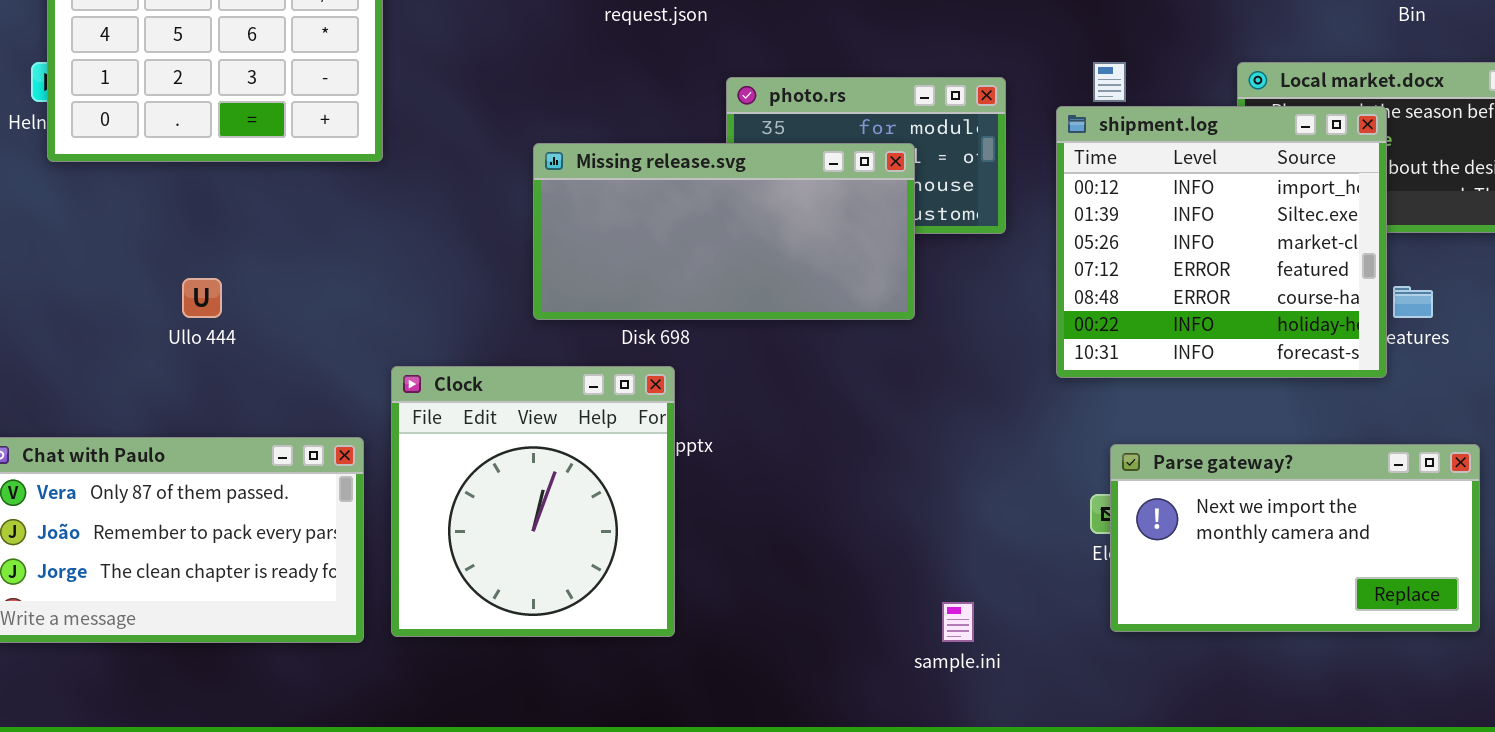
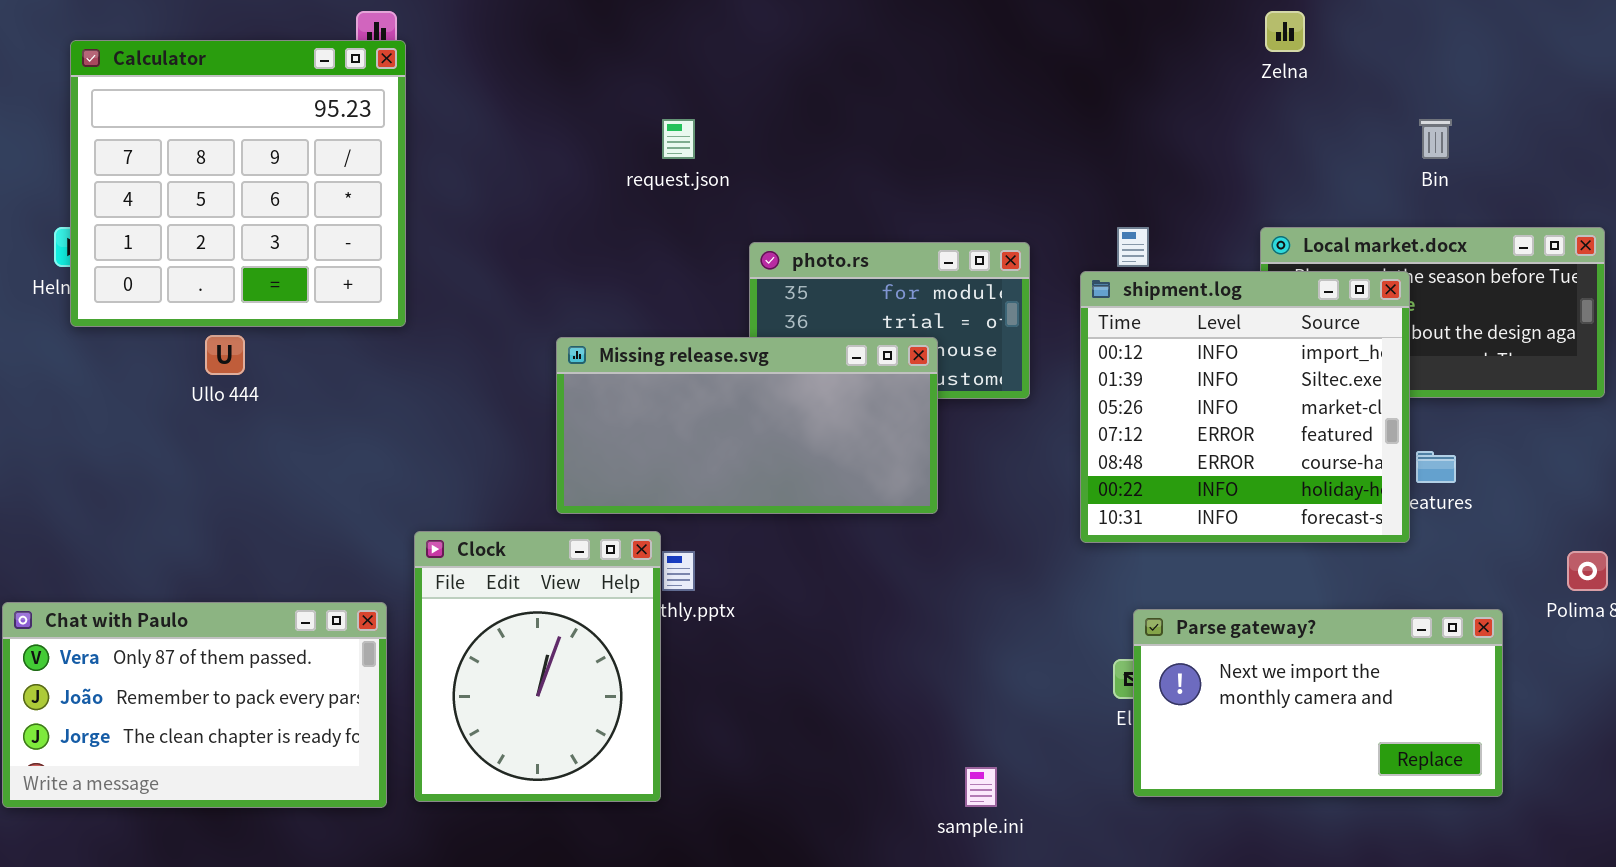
Missing release.svg: [533,143,915,320] -> [556,337,938,514], moved
Ullo 444: [182,278,222,318] -> [205,335,245,375], moved
Clock: [391,366,675,637] -> [414,531,661,802], resized

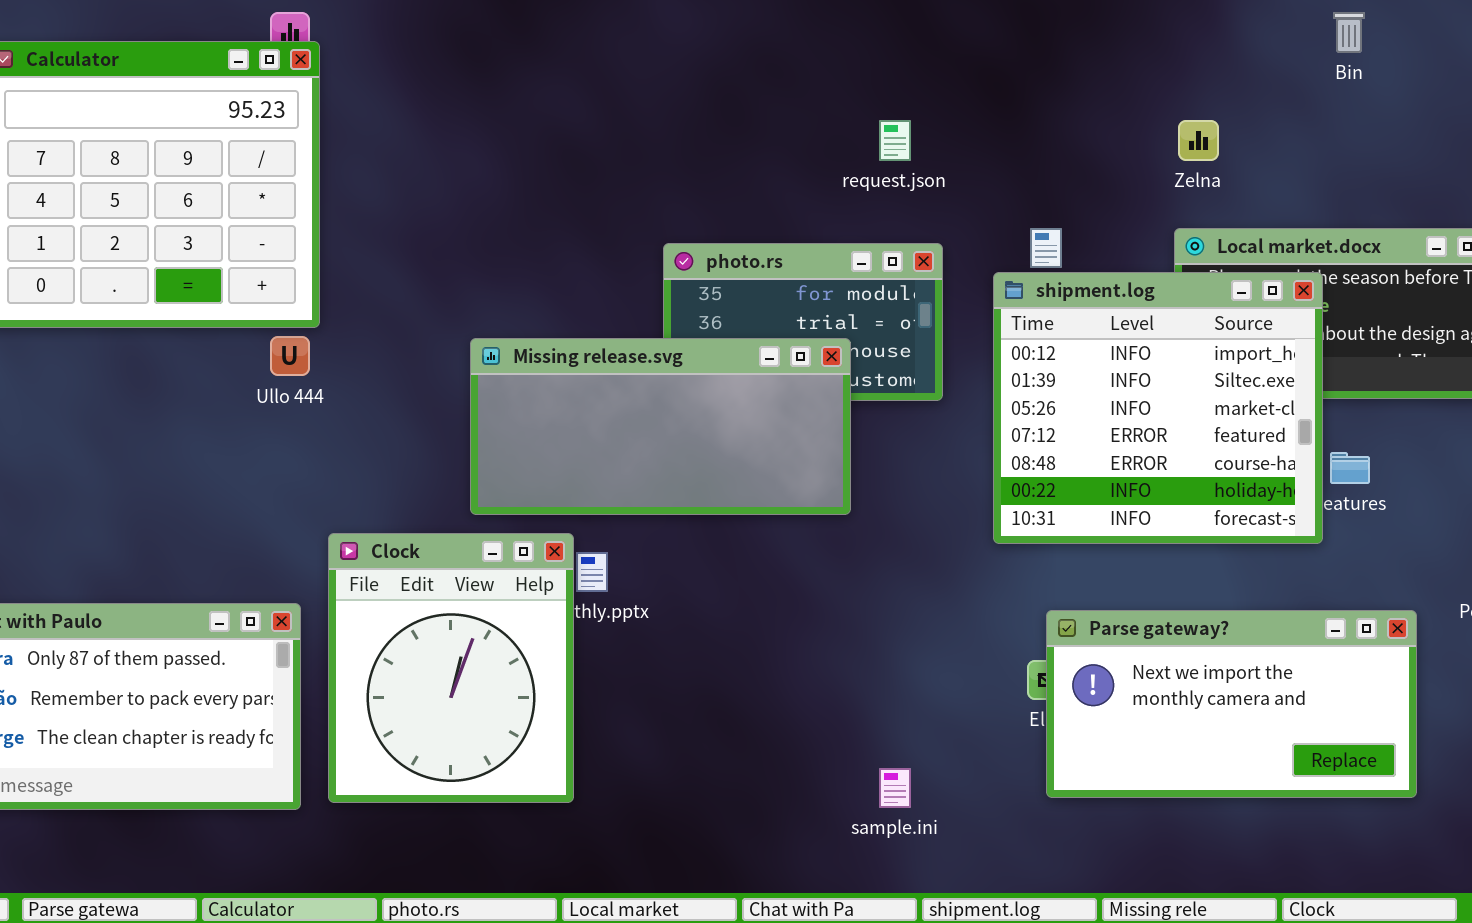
Zelna: [1265,11,1305,52] -> [1178,120,1219,161], moved
request.json: [662,119,695,159] -> [879,120,911,161], moved
Bin: [1419,119,1452,159] -> [1333,12,1365,53], moved
Ullo 444: [205,335,245,375] -> [270,336,310,376], moved

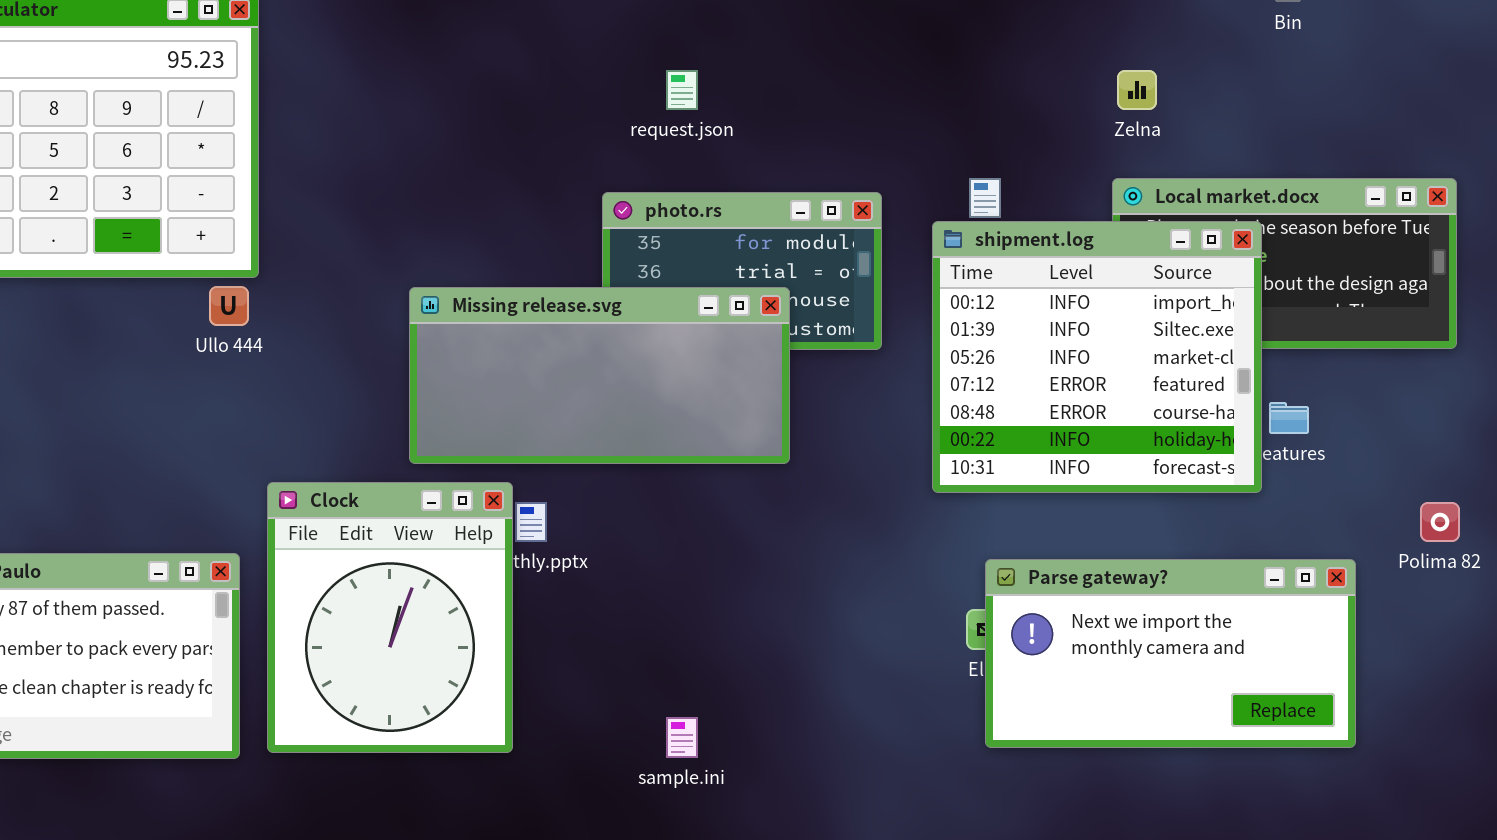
request.json: [879,120,911,161] -> [666,70,698,110], moved
sample.ini: [879,768,911,808] -> [666,717,698,758], moved

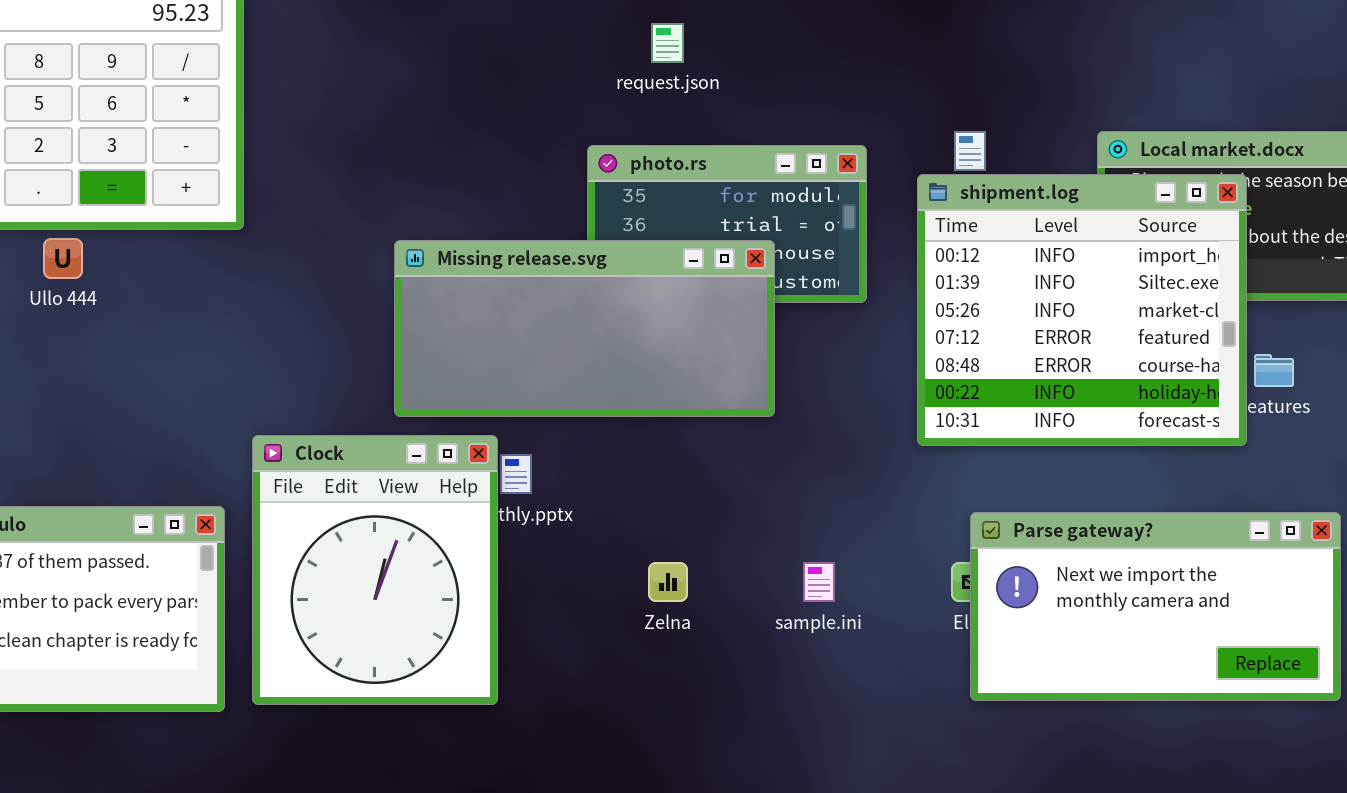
Zelna: [1117,70,1157,110] -> [648,562,688,602], moved
Ullo 444: [209,286,249,326] -> [43,238,83,279], moved
sample.ini: [666,717,698,758] -> [803,562,835,602], moved

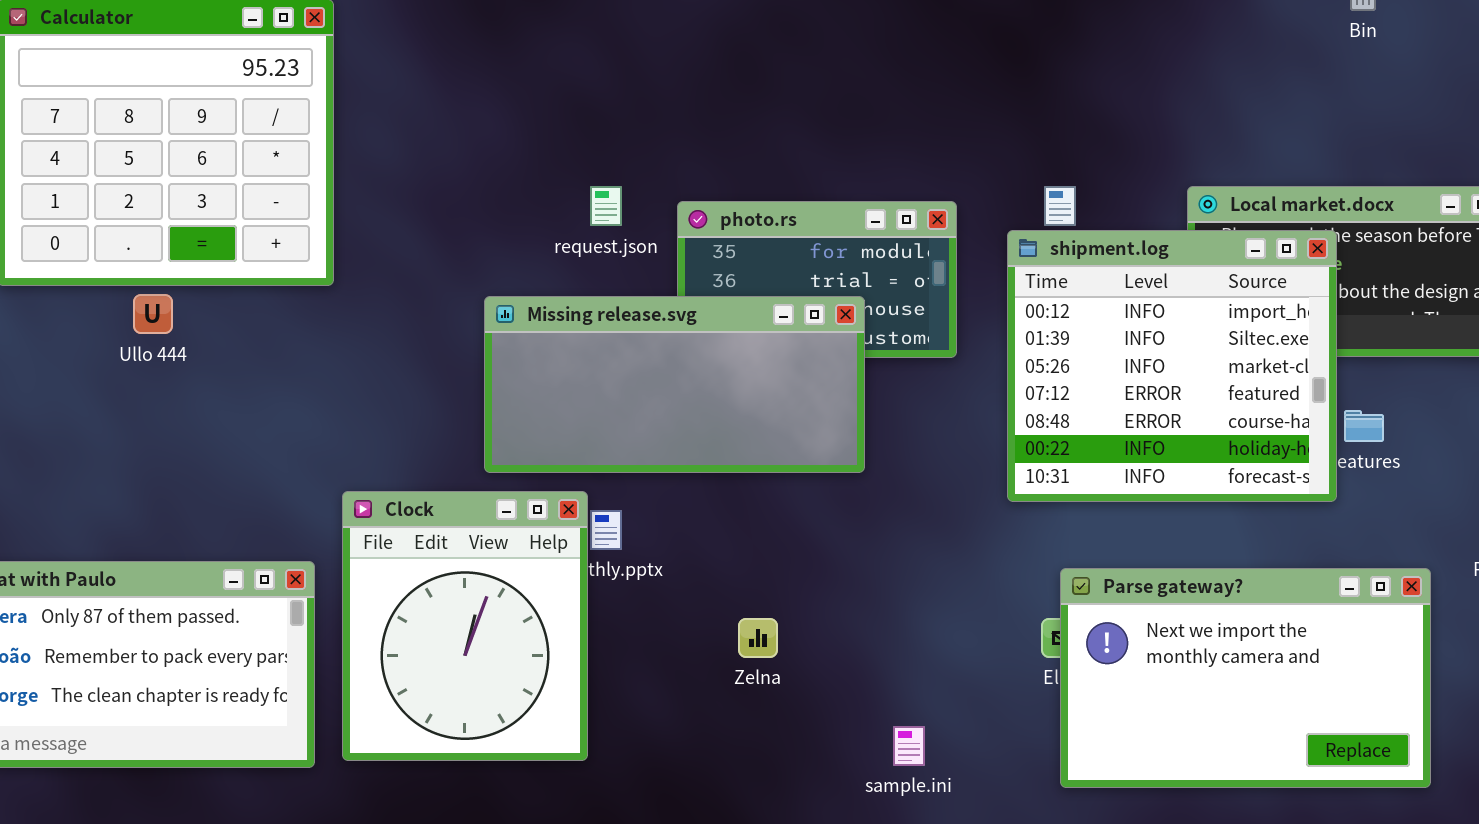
request.json: [651,23,684,63] -> [590,186,622,226], moved
Parse gateway?: [970,512,1341,701] -> [1060,568,1431,788], resized
sample.ini: [803,562,835,602] -> [893,726,925,766], moved

